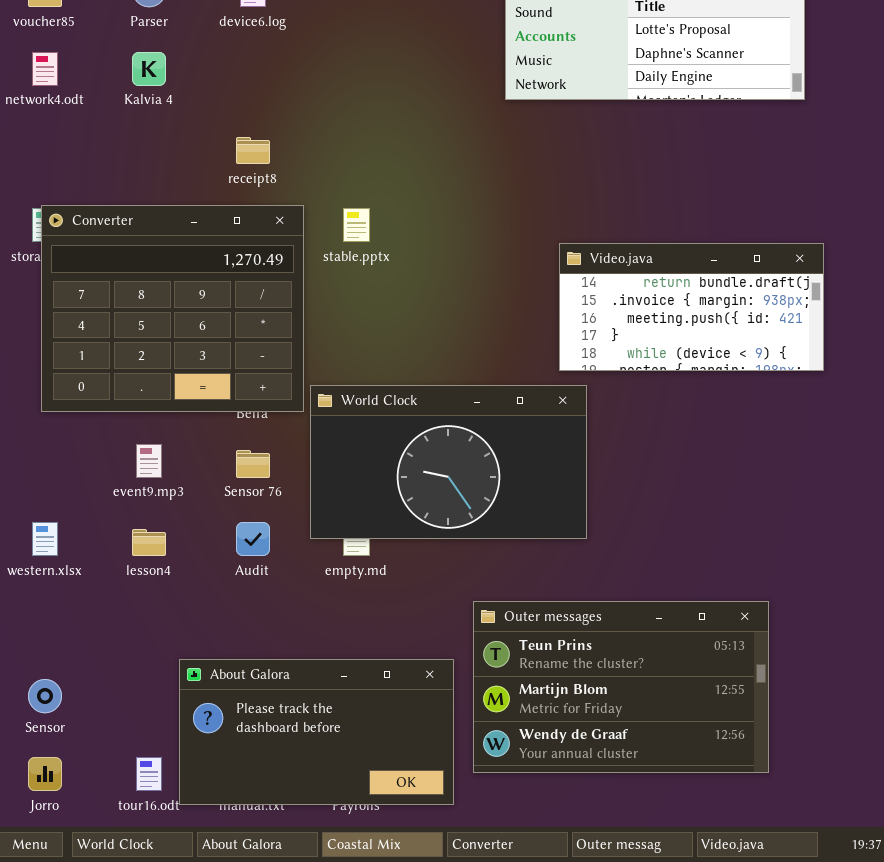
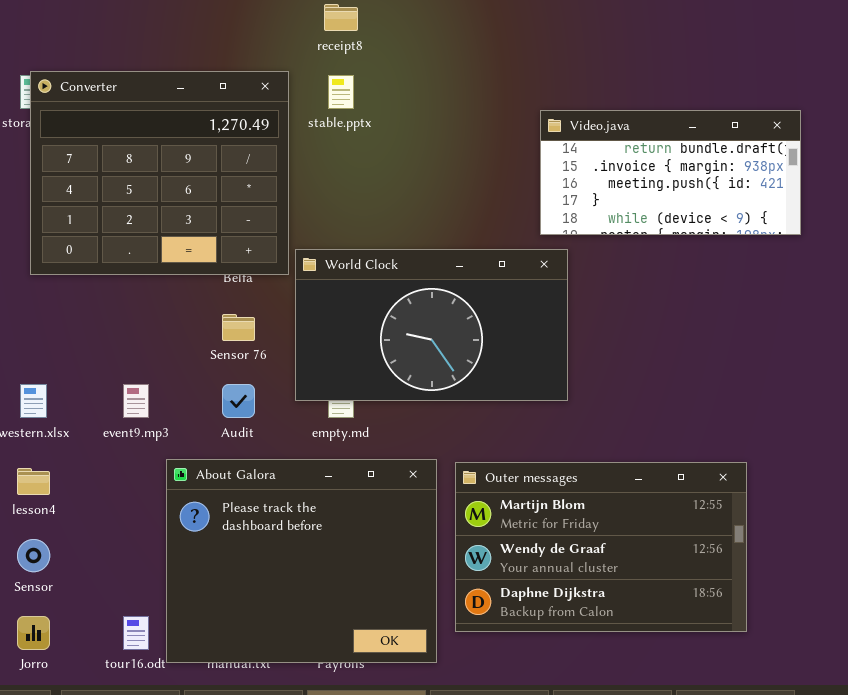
receipt8: [236,137,270,164] -> [324,4,358,31], moved
event9.mp3: [136,444,162,478] -> [123,384,149,418], moved
lesson4: [132,529,166,556] -> [17,468,50,495], moved
Outer messages: [473,601,769,773] -> [455,462,747,632], scrolled down 1 row
About Galora: [179,659,454,805] -> [166,459,437,663], resized

